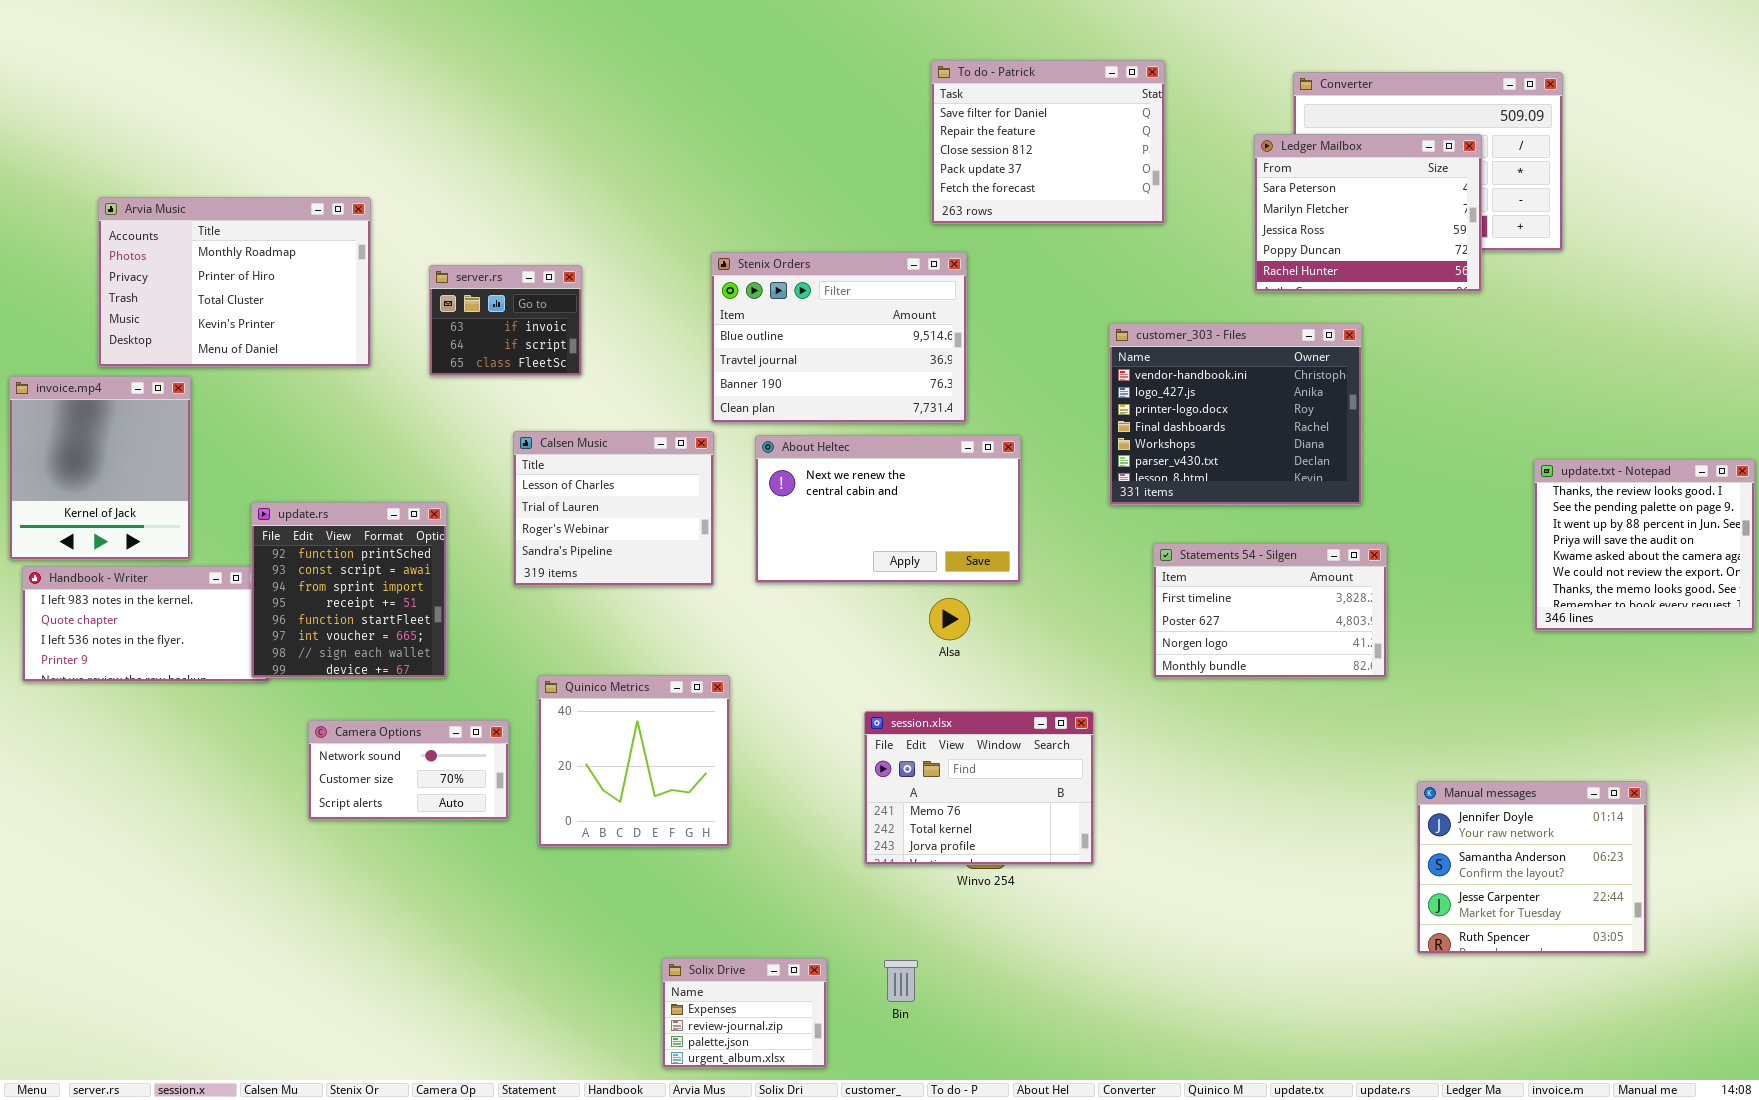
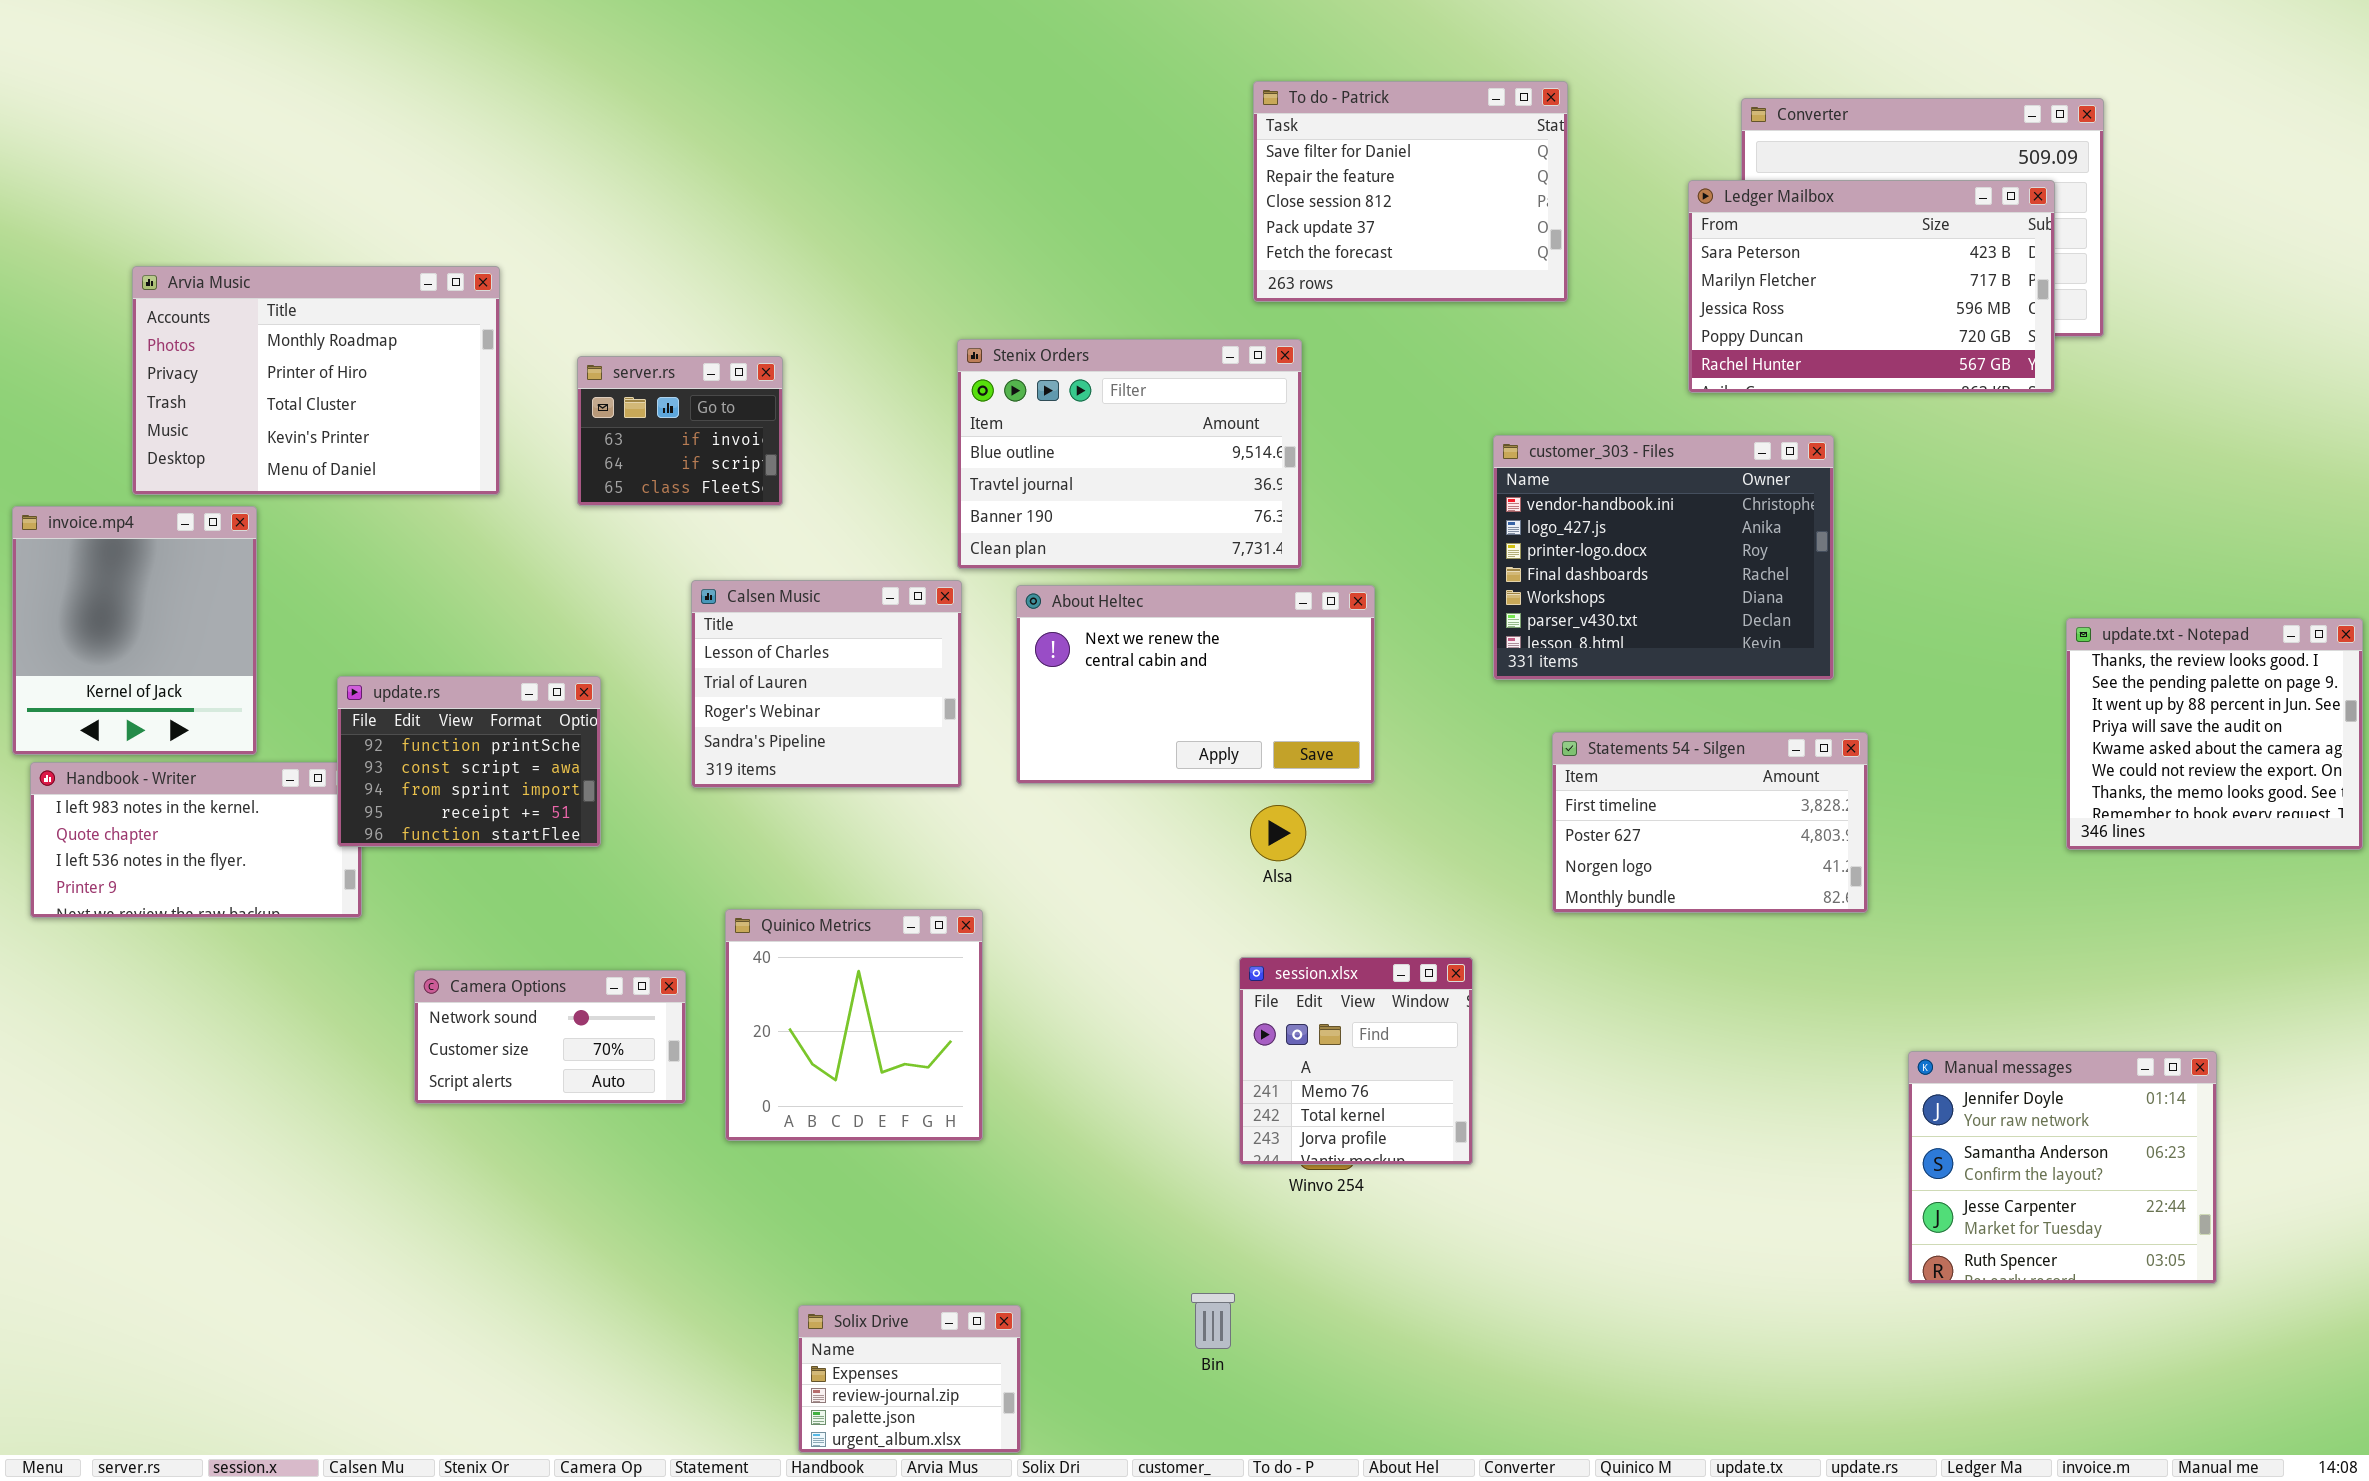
Ledger Mailbox: [1254,134,1482,292] -> [1688,180,2055,393], resized
update.rs: [251,502,447,678] -> [337,676,601,847], resized
session.xlsx: [864,711,1094,865] -> [1239,957,1473,1165], resized
Solix Drive: [662,958,827,1068] -> [798,1305,1021,1453], moved

